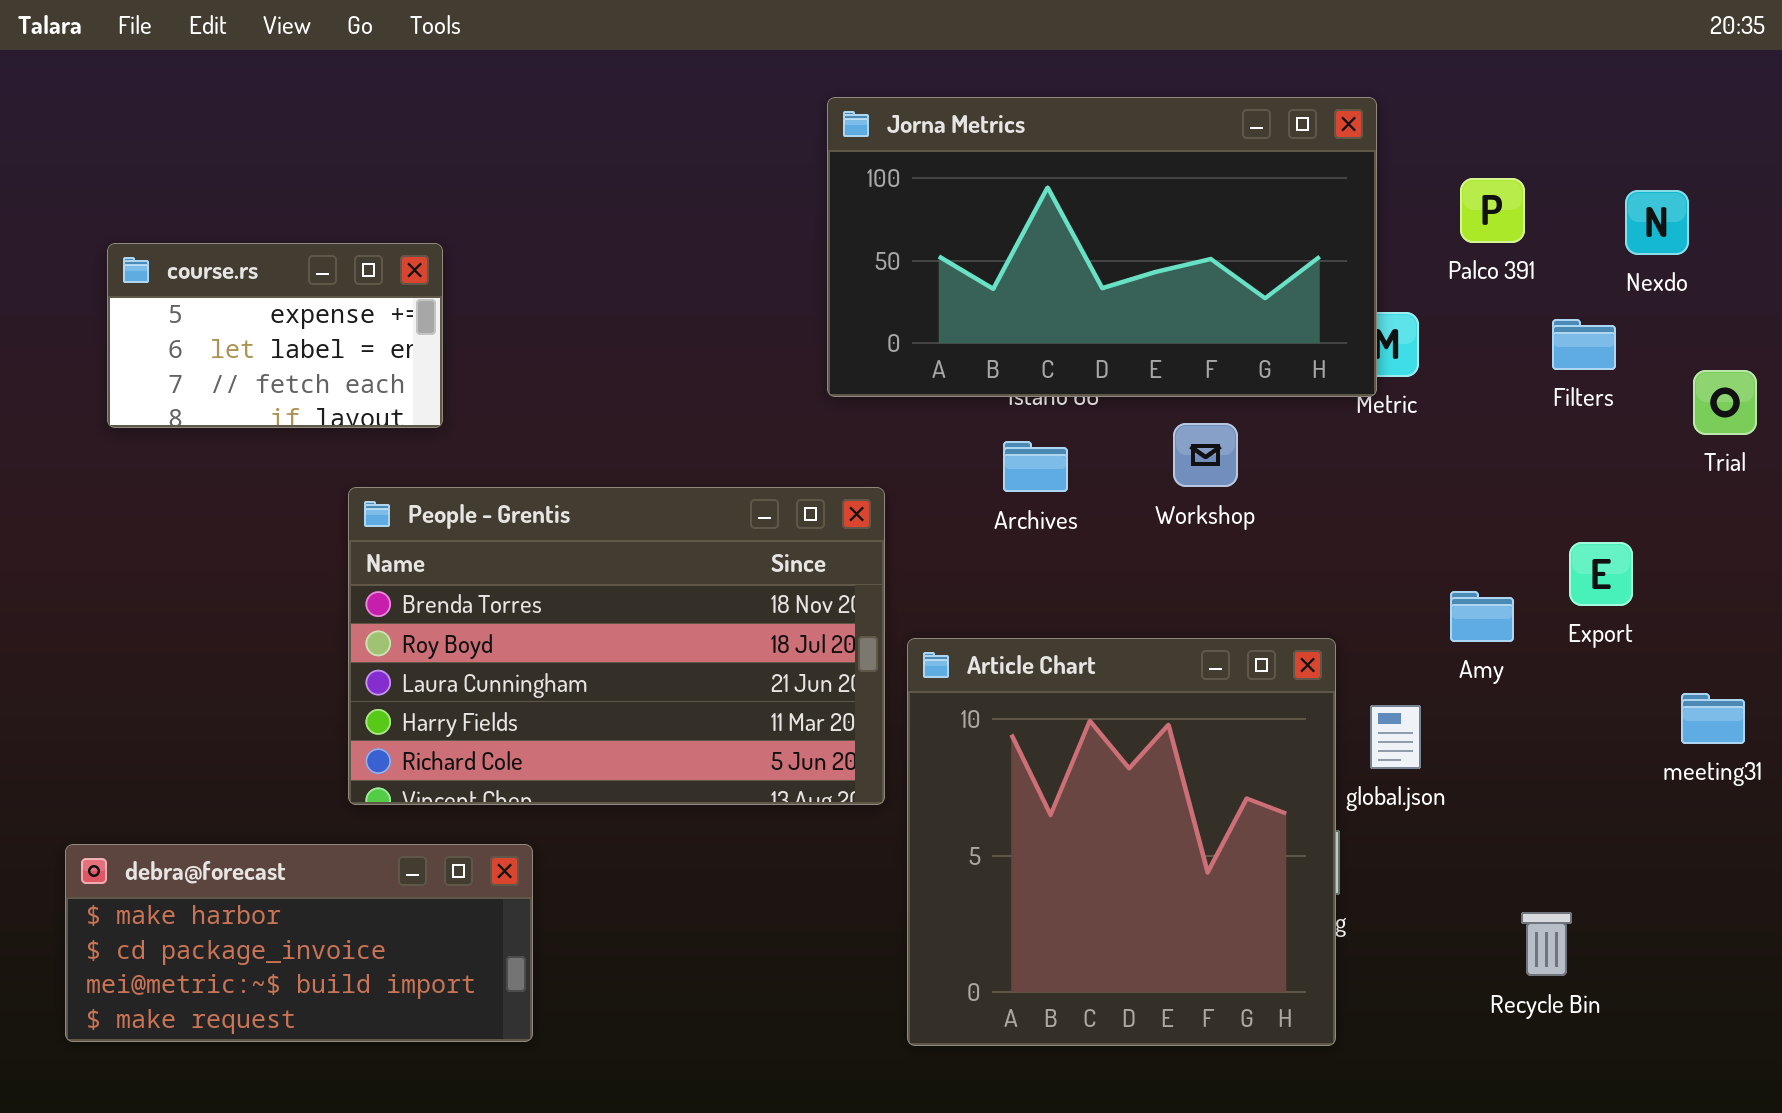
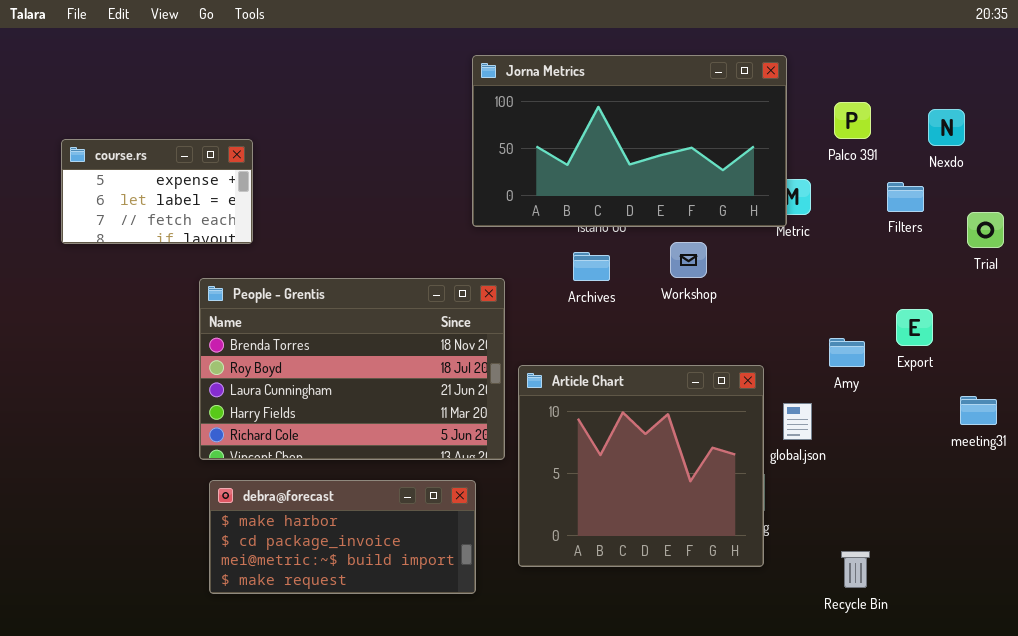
Article Chart: [907,638,1336,1046] -> [518,365,764,567], resized
debra@forecast: [65,844,533,1042] -> [209,480,476,594], moved
Recycle Bin: [1521,912,1572,976] -> [841,551,870,588], moved

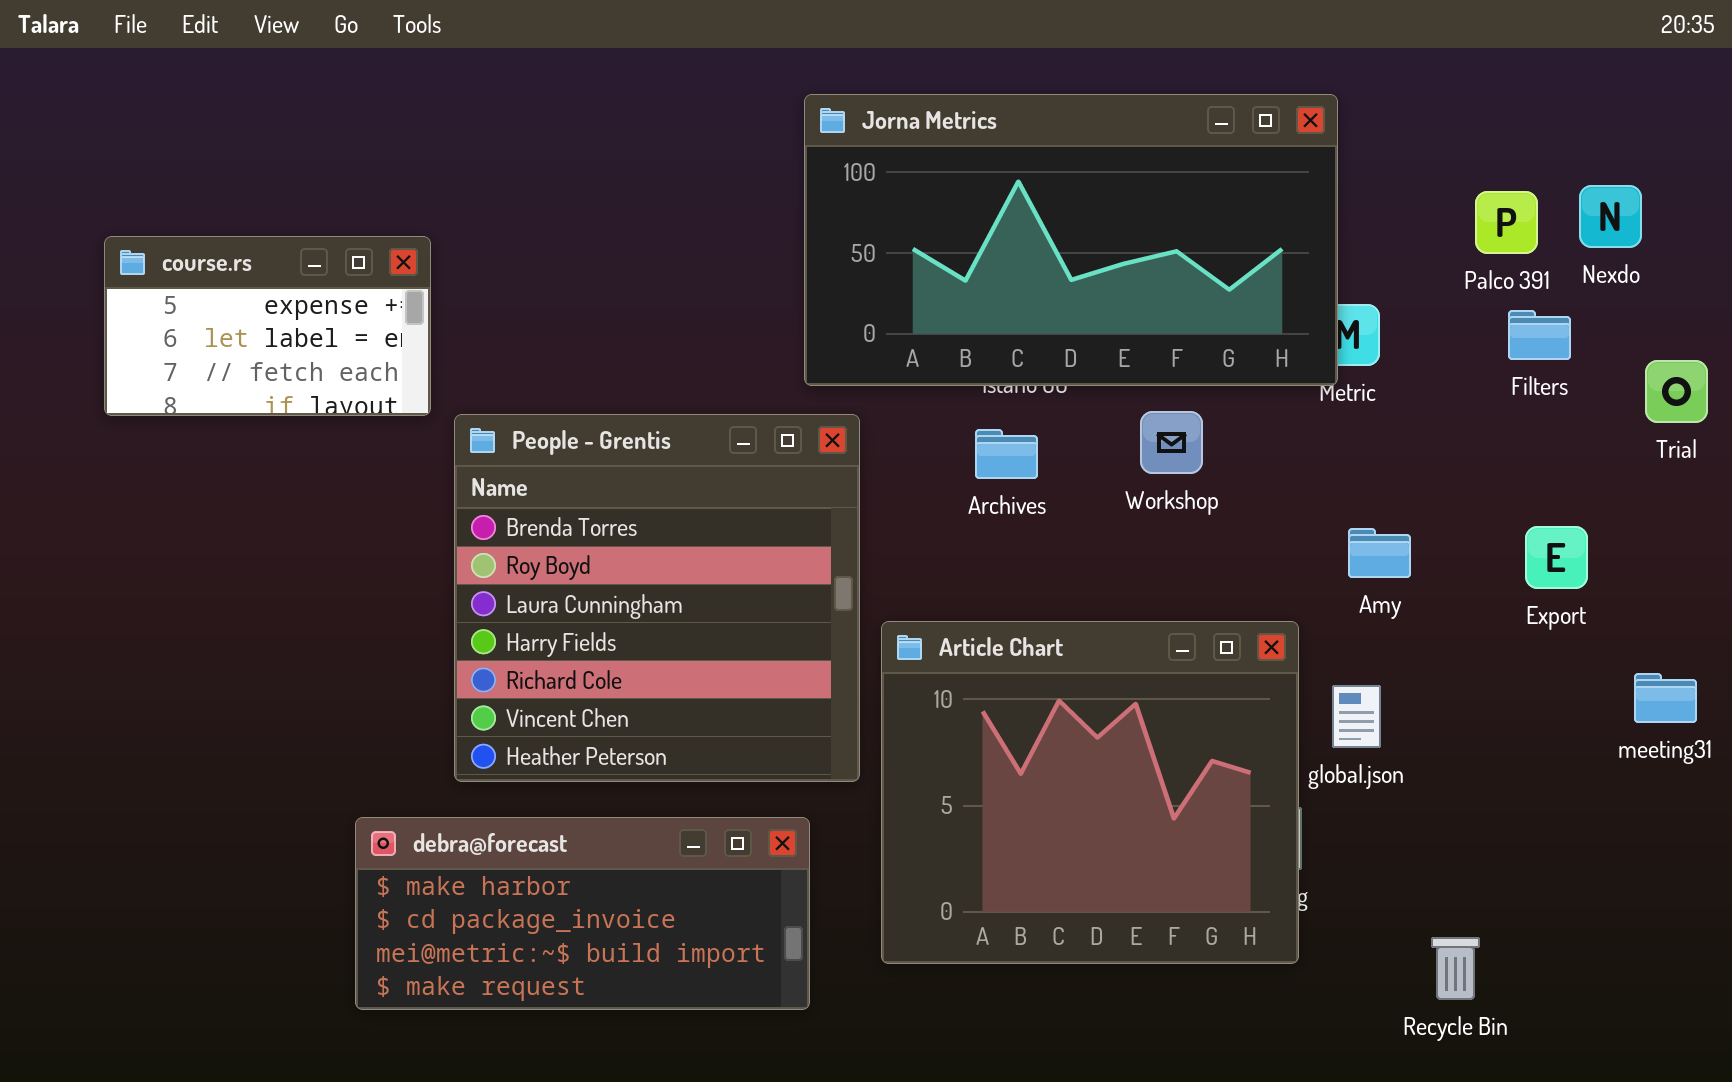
Palco 391: [834,102,871,139] -> [1475,191,1538,254], moved
People - Grentis: [199,278,505,460] -> [454,414,860,782], resized
Amy: [829,338,865,367] -> [1348,528,1411,578], moved

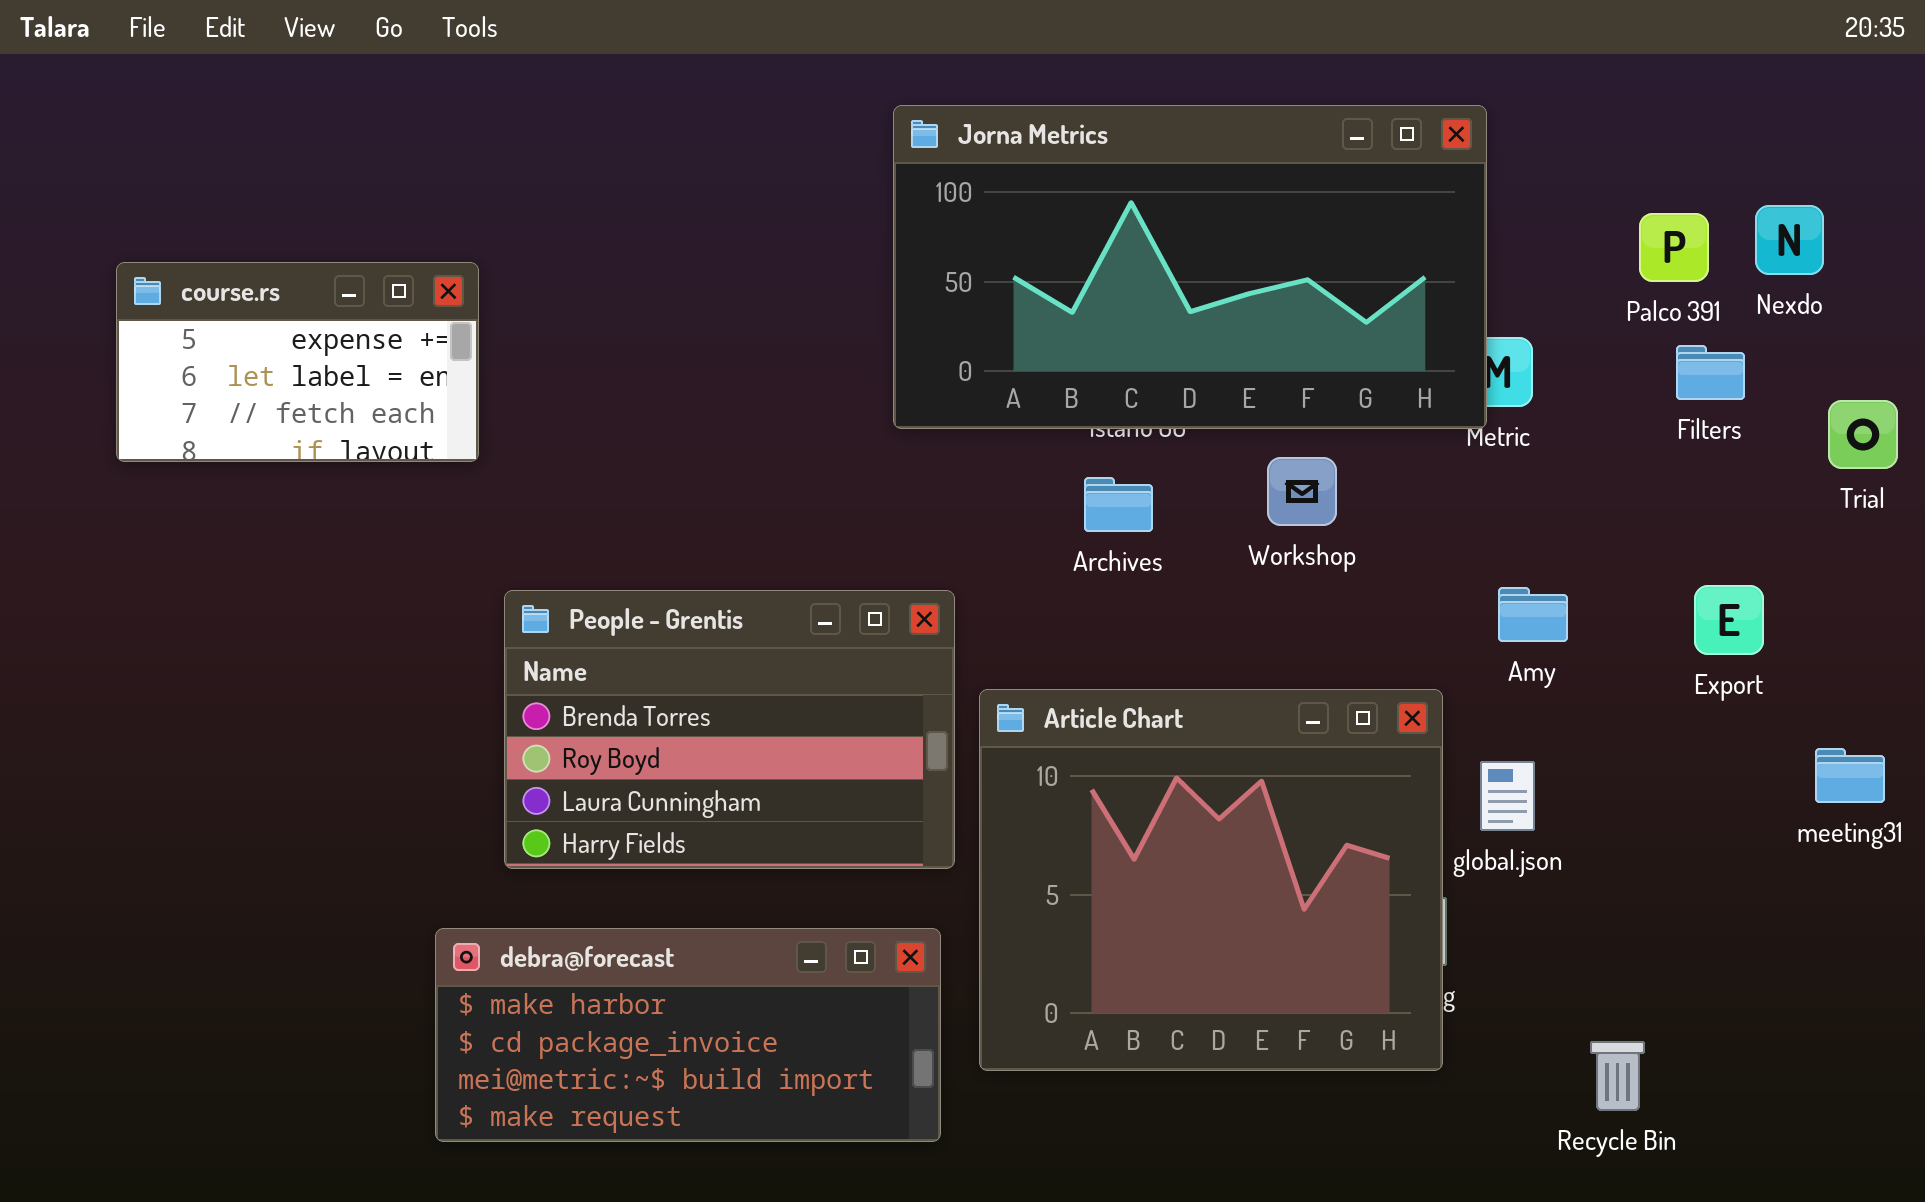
People - Grentis: [454,414,860,782] -> [504,590,955,869], resized
debra@forecast: [355,817,810,1010] -> [435,928,941,1142], moved

